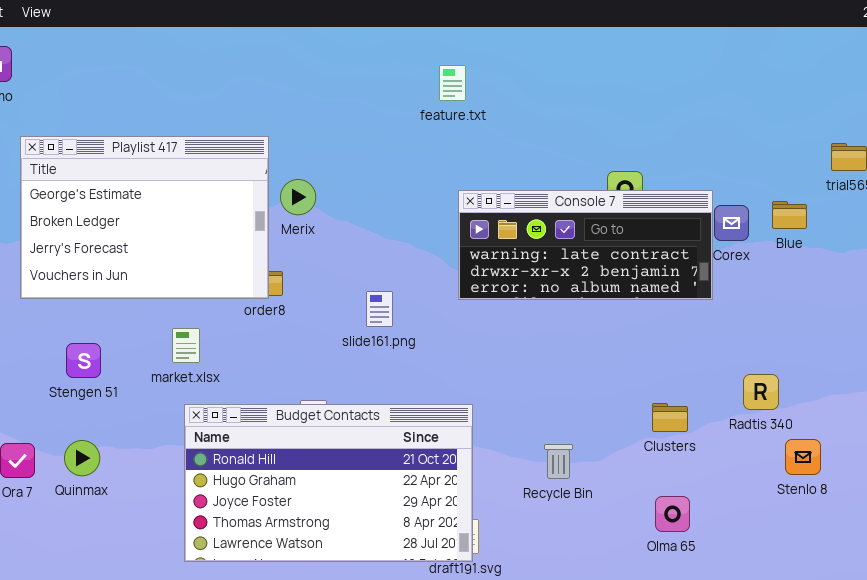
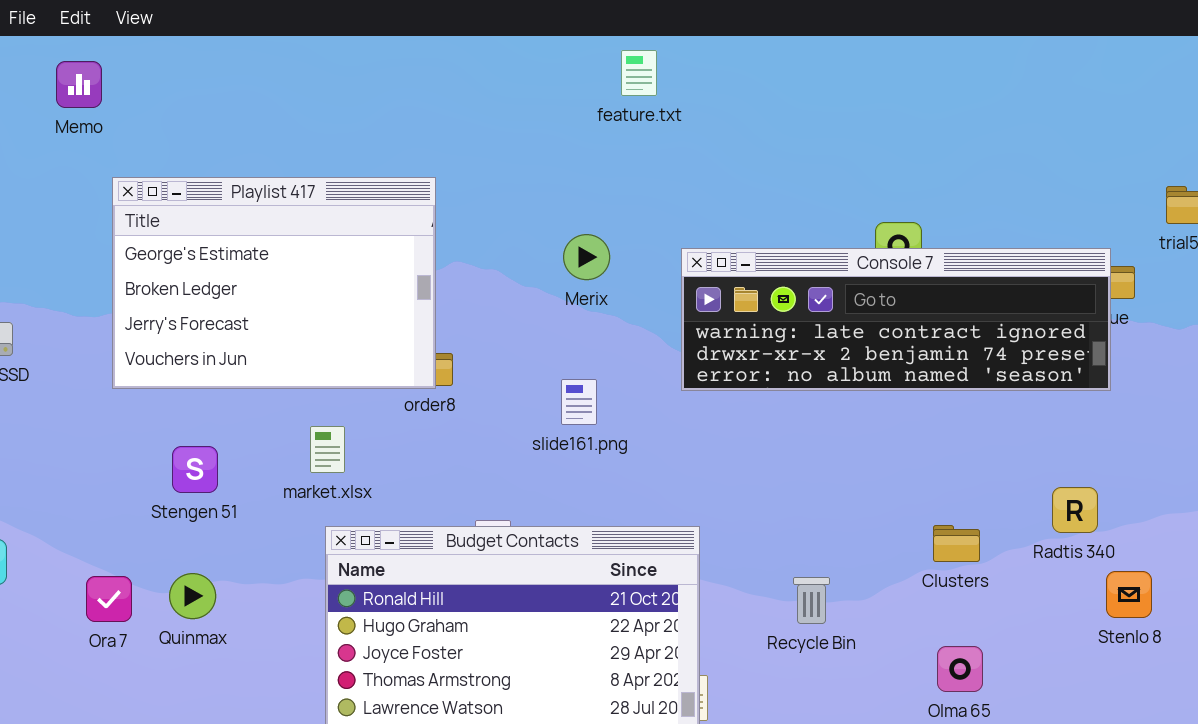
feature.txt: [439,65,466,101] -> [621,50,657,96], moved
Merix: [280,179,316,215] -> [563,234,610,280], moved
Console 7: [458,190,713,300] -> [681,248,1111,391], resized

